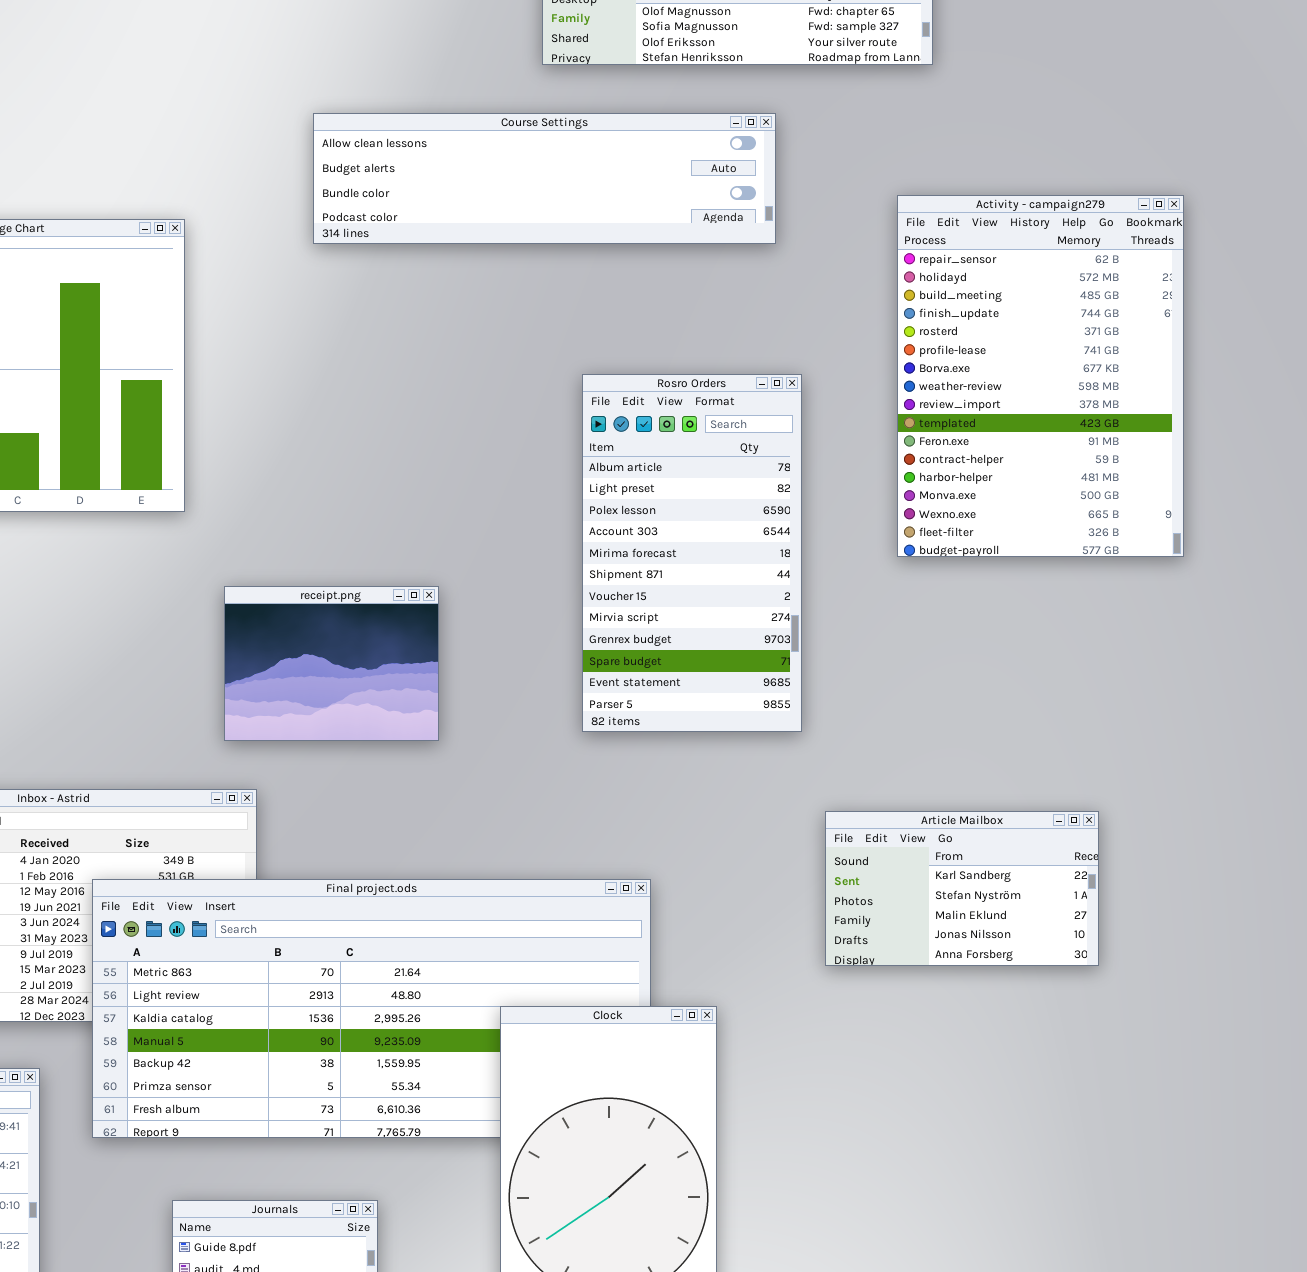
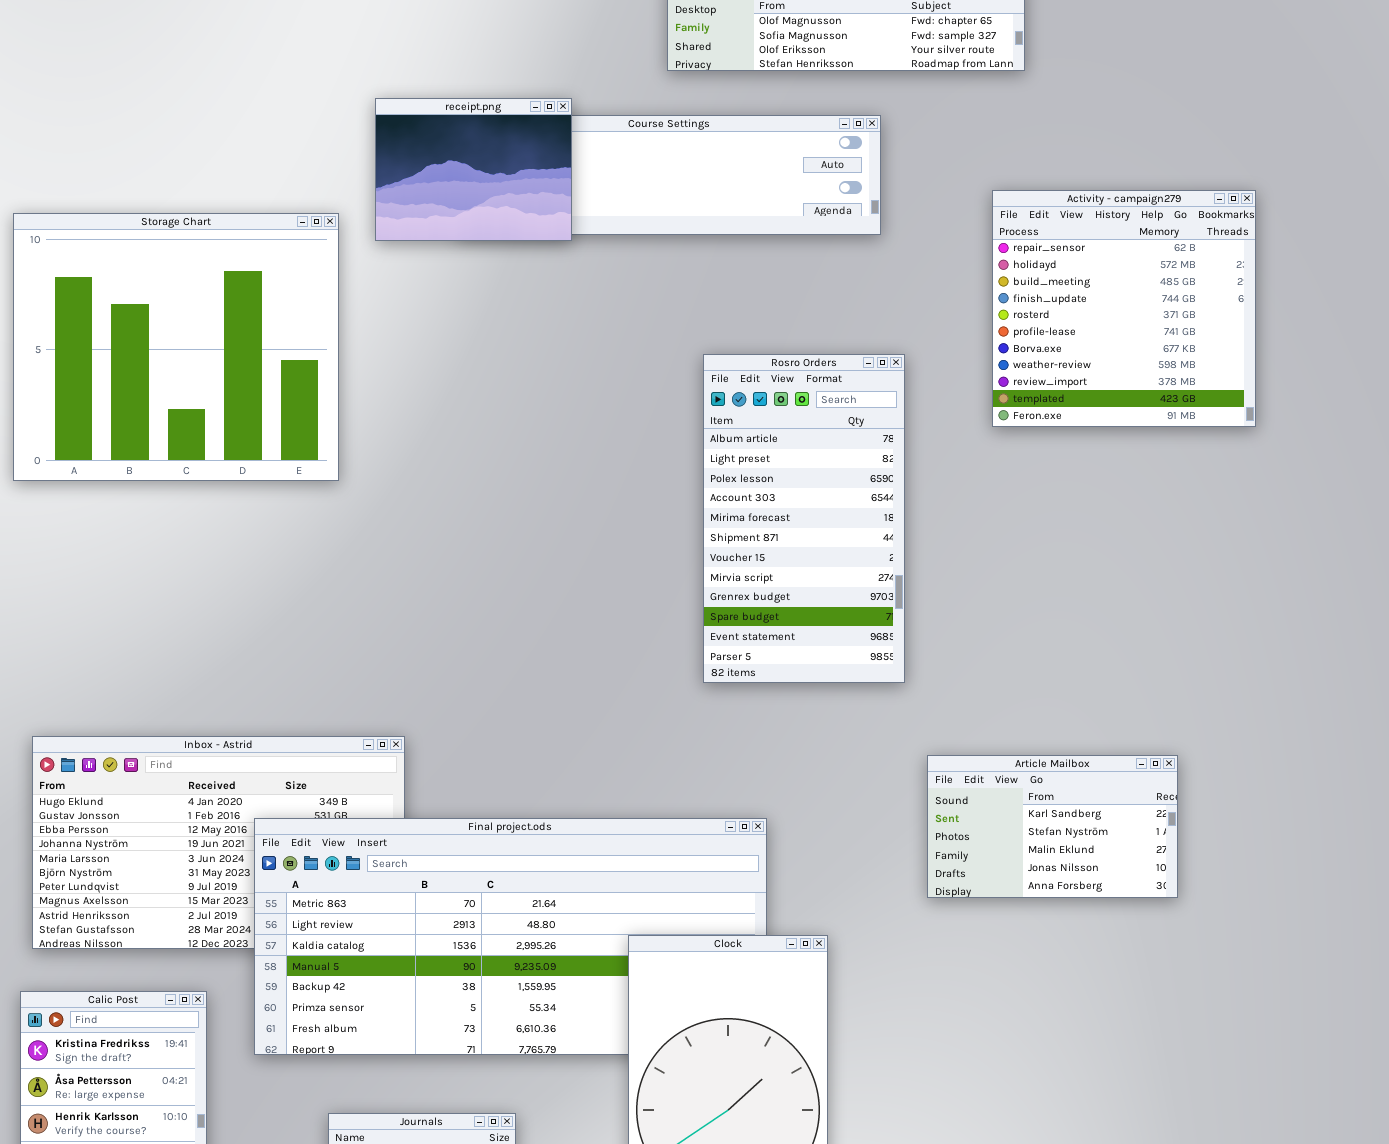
Activity - campaign279: [897,195,1184,557] -> [992,190,1256,427], resized
receipt.png: [224,586,439,741] -> [375,98,572,241], moved

